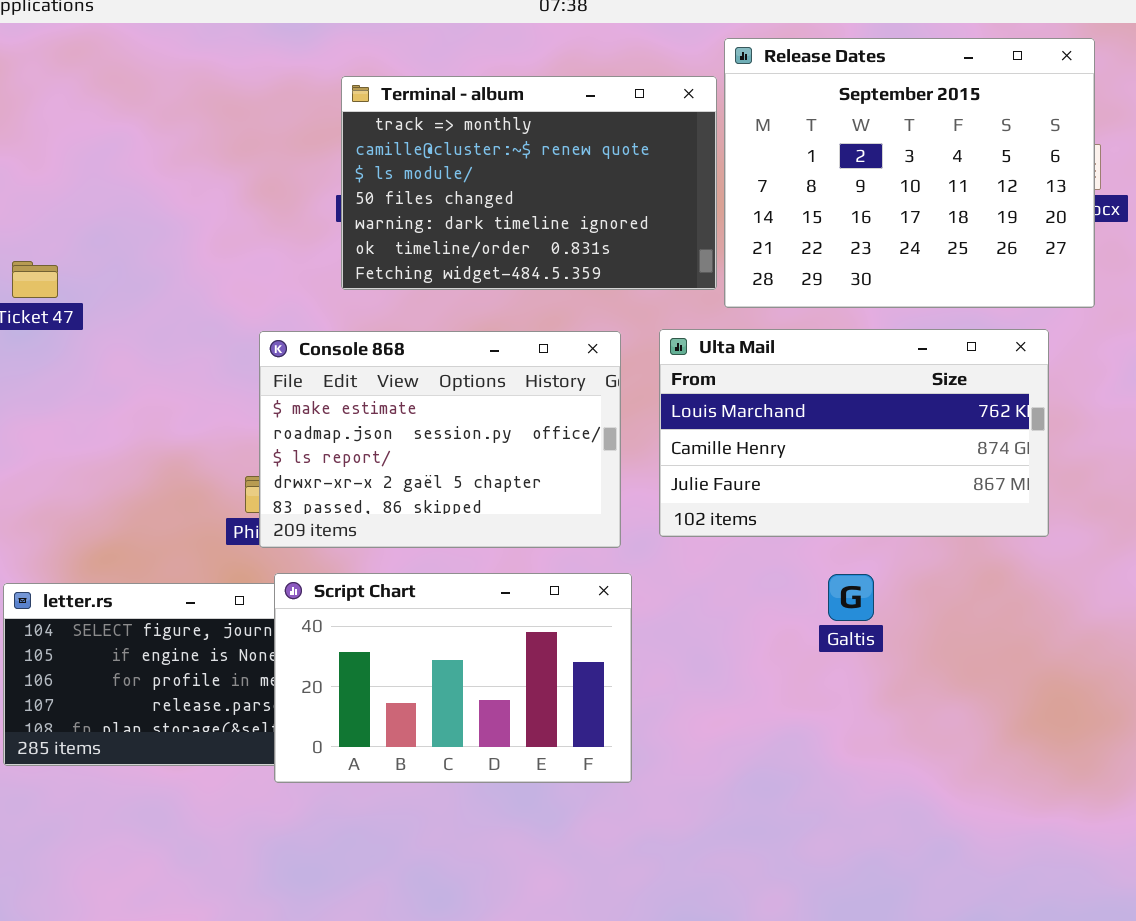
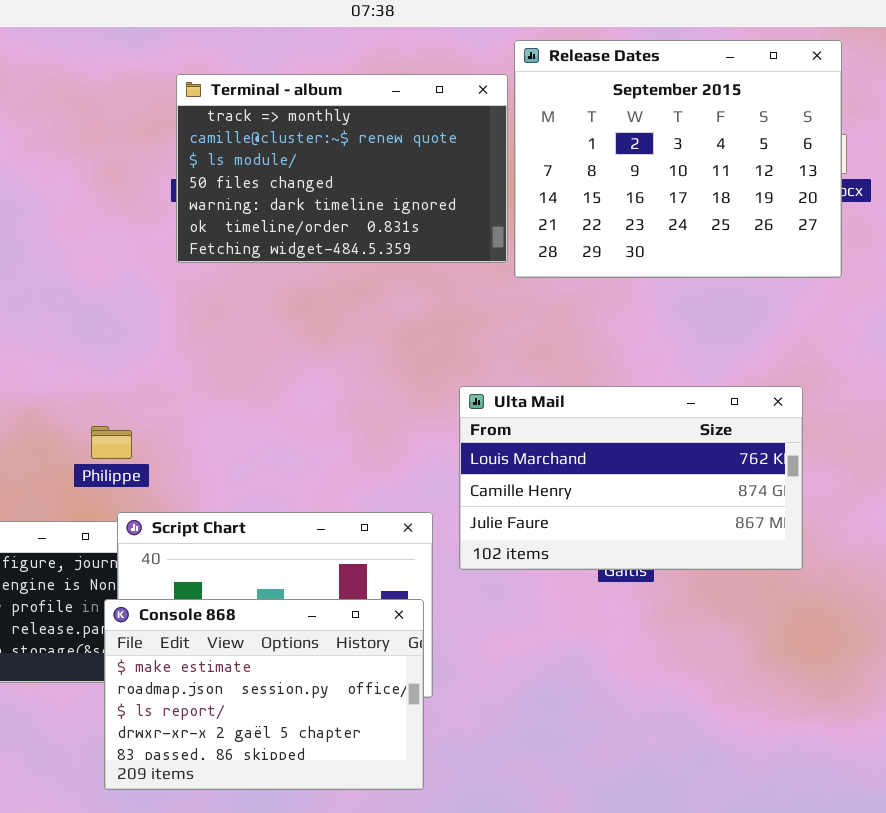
Ulta Mail: [659,329,1049,537] -> [459,386,803,570], moved
Console 868: [259,331,621,548] -> [104,599,424,790], moved

